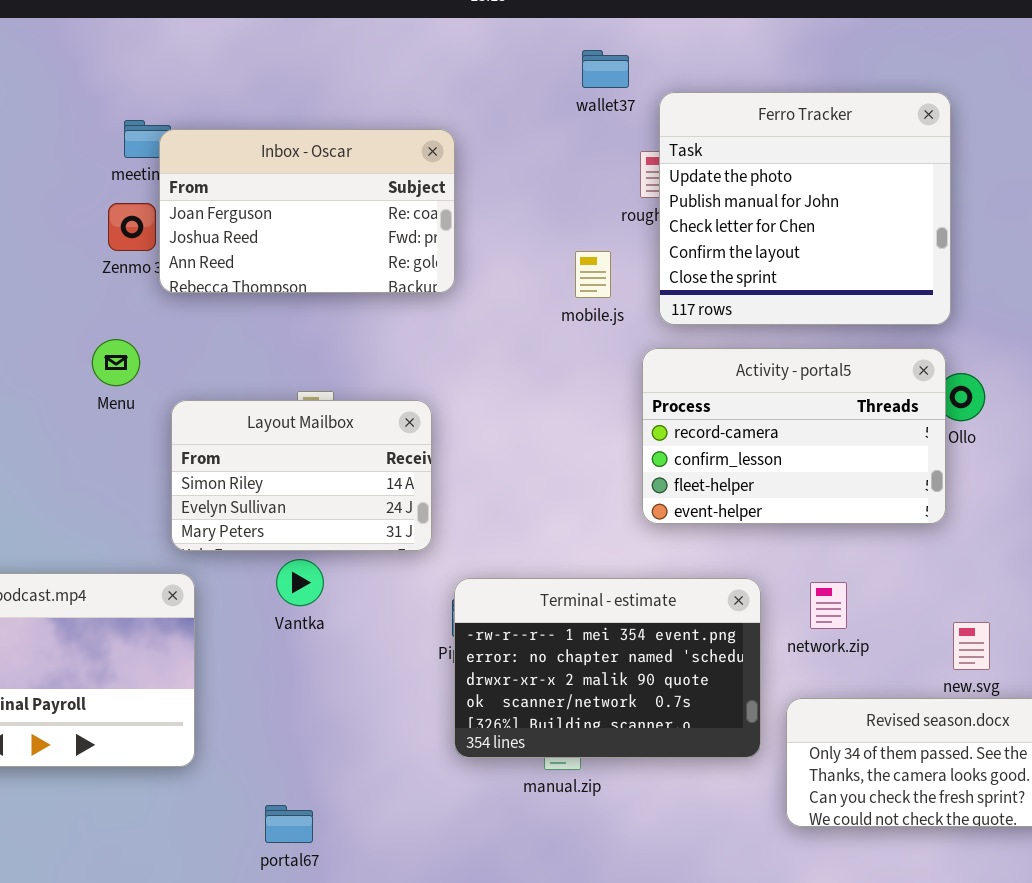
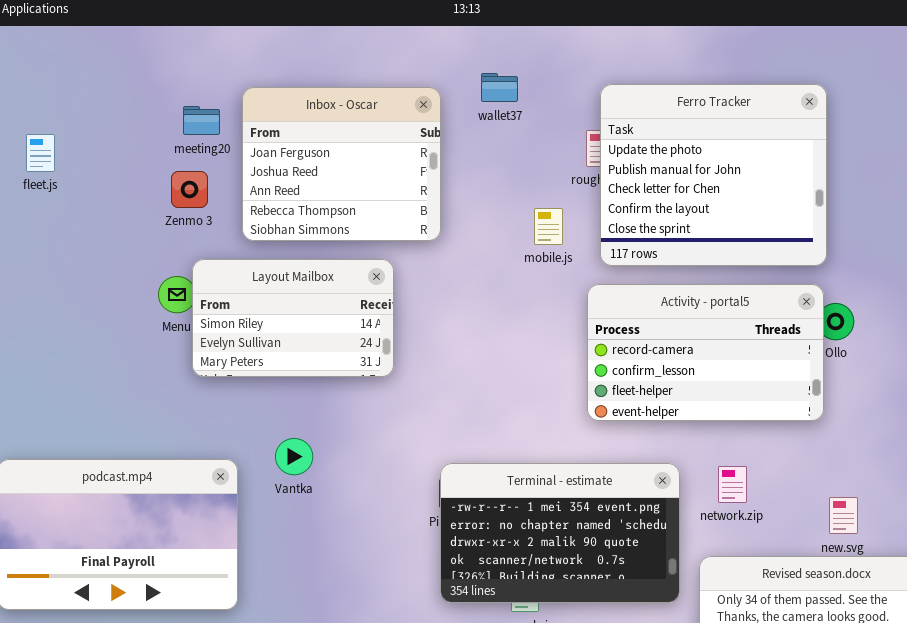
wallet37: [582,50,629,88] -> [481,73,518,102], moved
Inbox - Oscar: [159,129,455,293] -> [242,87,441,241], resized
Layout Mailbox: [171,400,432,551] -> [192,259,394,377], moved
Vantka: [276,559,324,606] -> [275,438,313,475], moved

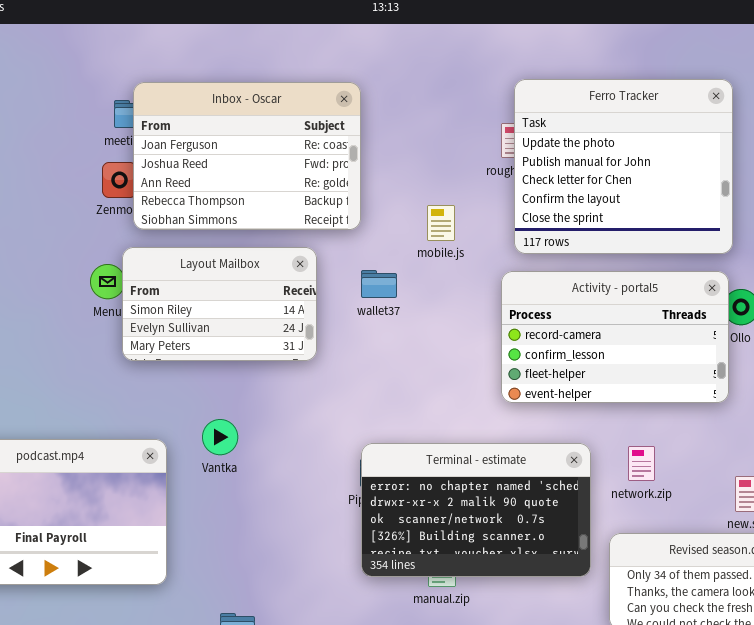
wallet37: [481,73,518,102] -> [361,270,397,298], moved
Inbox - Oscar: [242,87,441,241] -> [133,82,361,230], resized
mobile.js: [534,208,563,245] -> [427,205,455,241], moved
Terminal - estimate: [440,463,680,603] -> [361,443,591,577], scrolled down 1 row

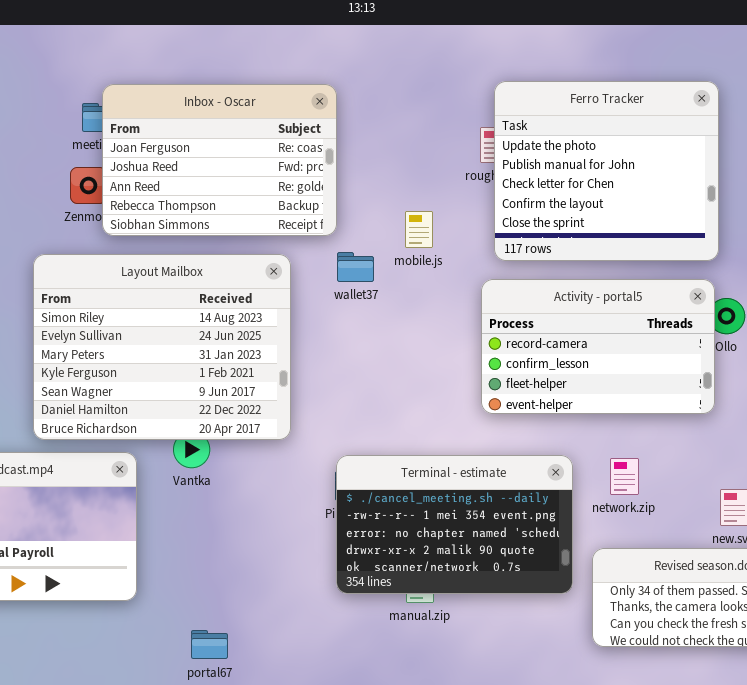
Layout Mailbox: [122,247,317,361] -> [33,254,291,440], resized
wallet37: [361,270,397,298] -> [337,252,374,282], moved
Terminal - estimate: [361,443,591,577] -> [336,455,573,594], scrolled up 2 rows

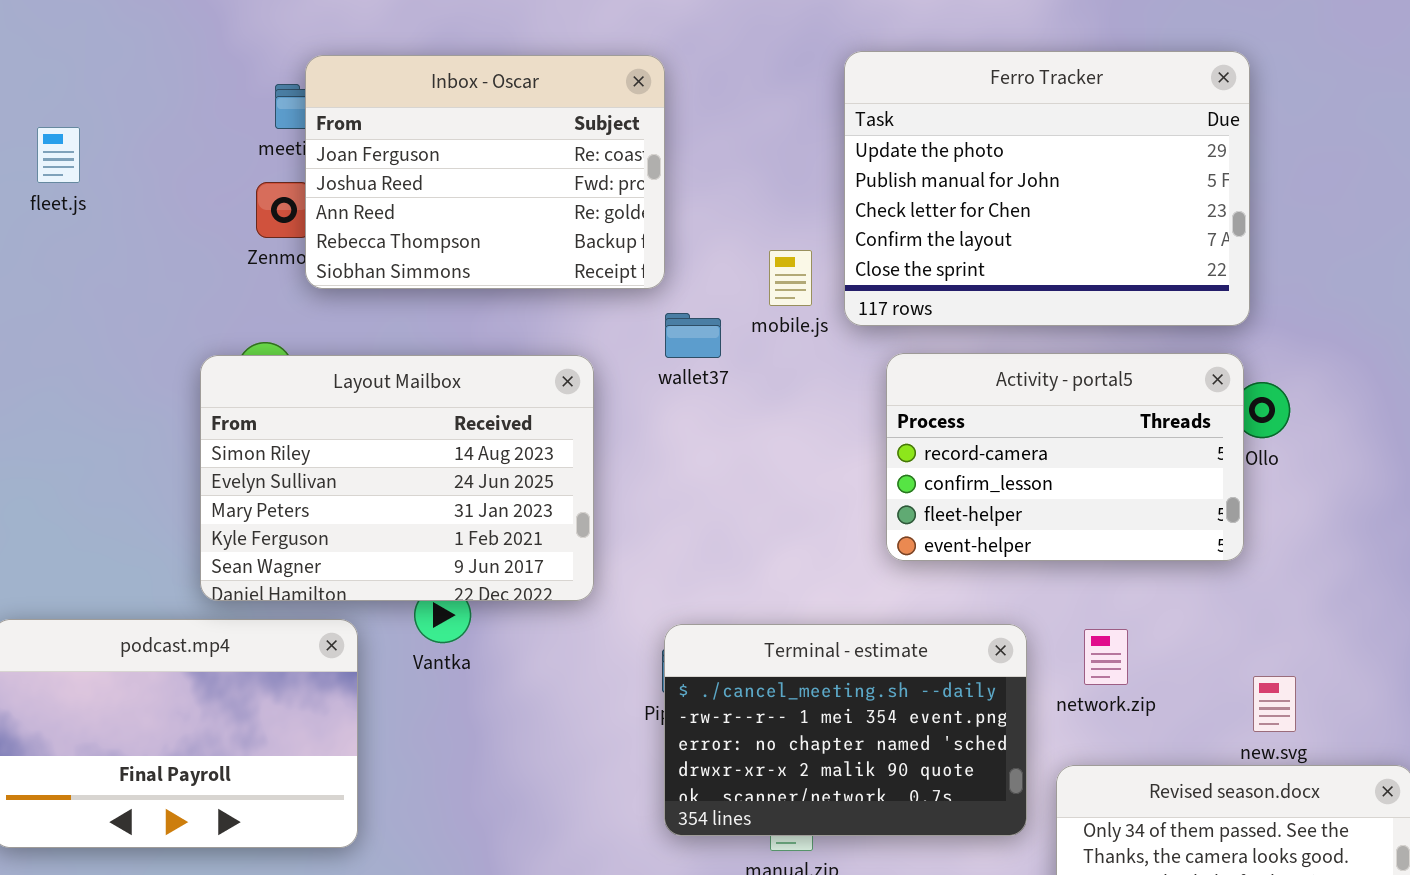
Ferro Tracker: [494,81,719,261] -> [844,51,1250,326], resized
Layout Mailbox: [33,254,291,440] -> [200,355,594,601], resized

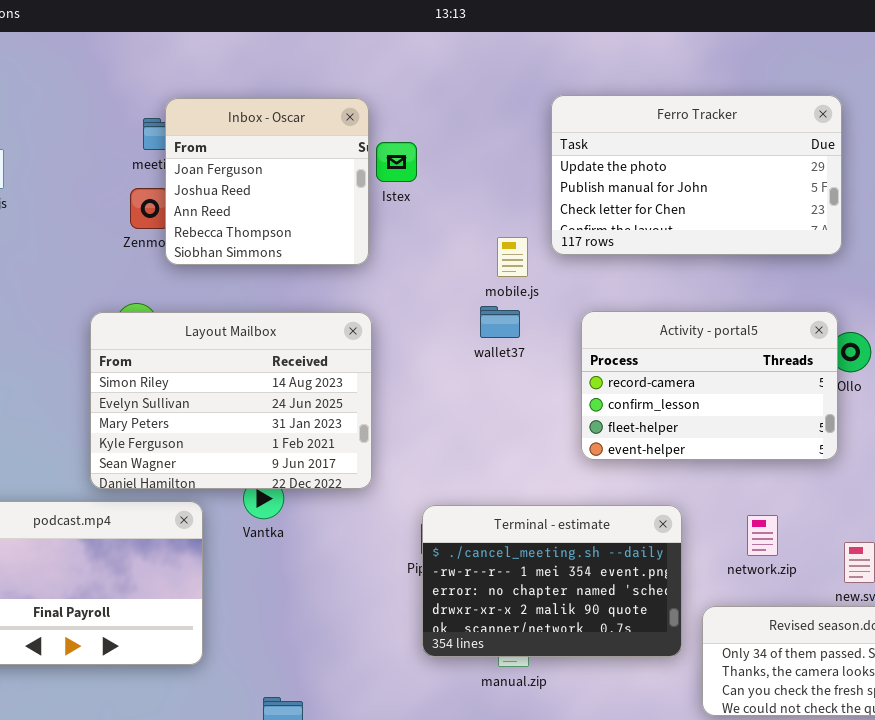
Ferro Tracker: [844,51,1250,326] -> [551,95,842,255], resized
Inbox - Oscar: [305,55,665,289] -> [165,98,369,265], resized
wallet37: [665,313,721,358] -> [480,306,520,338], moved
network.zip: [1084,629,1128,685] -> [747,515,778,556], moved

